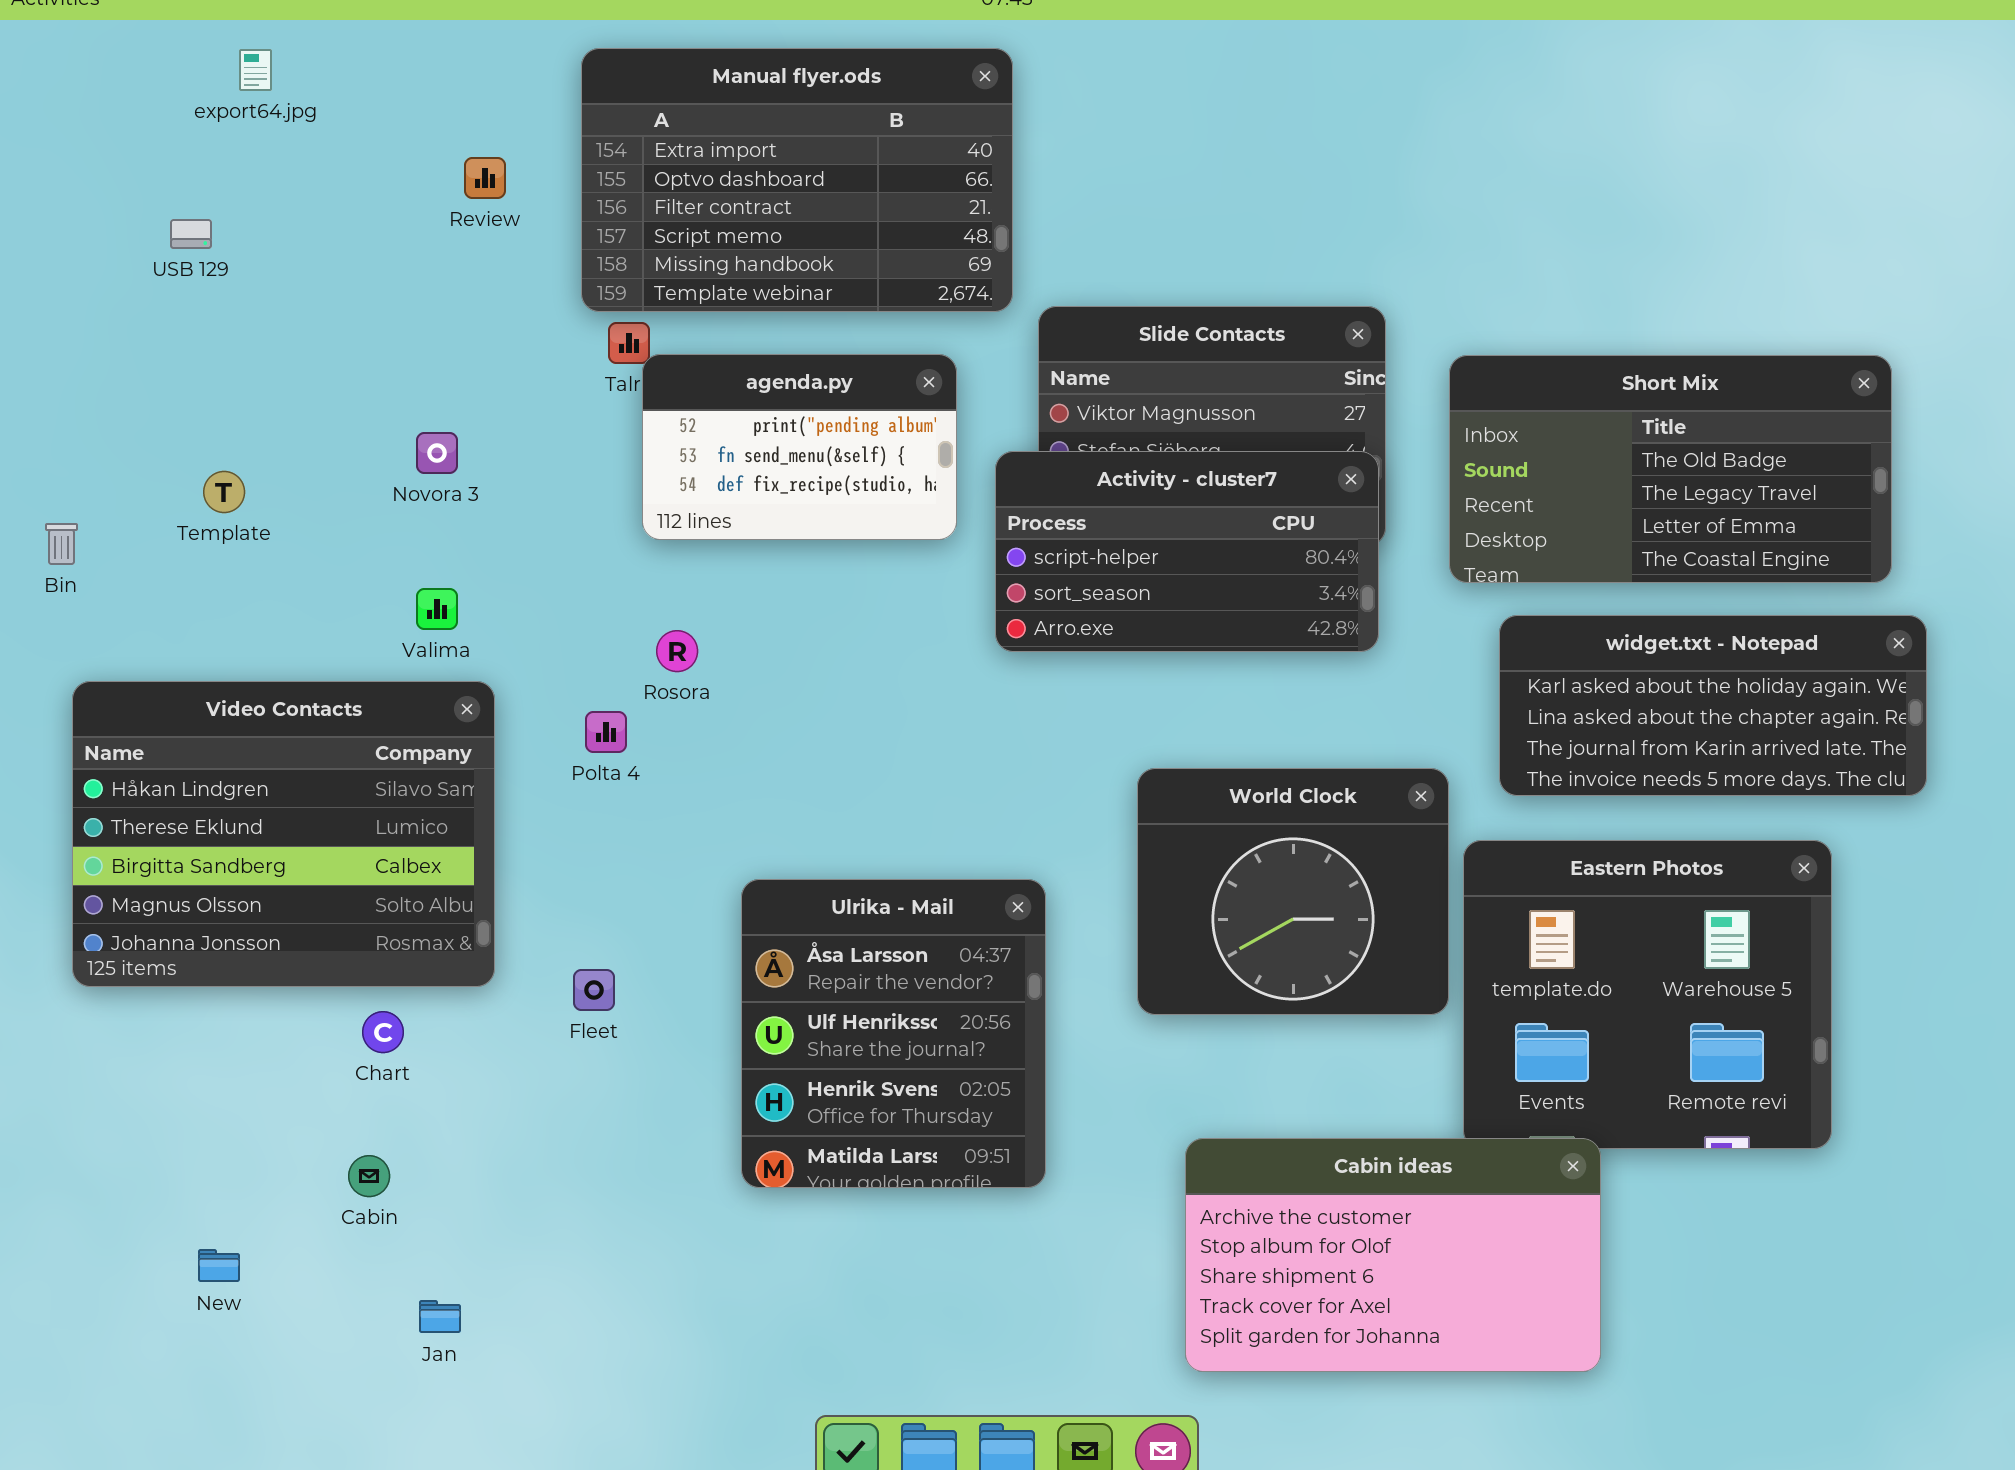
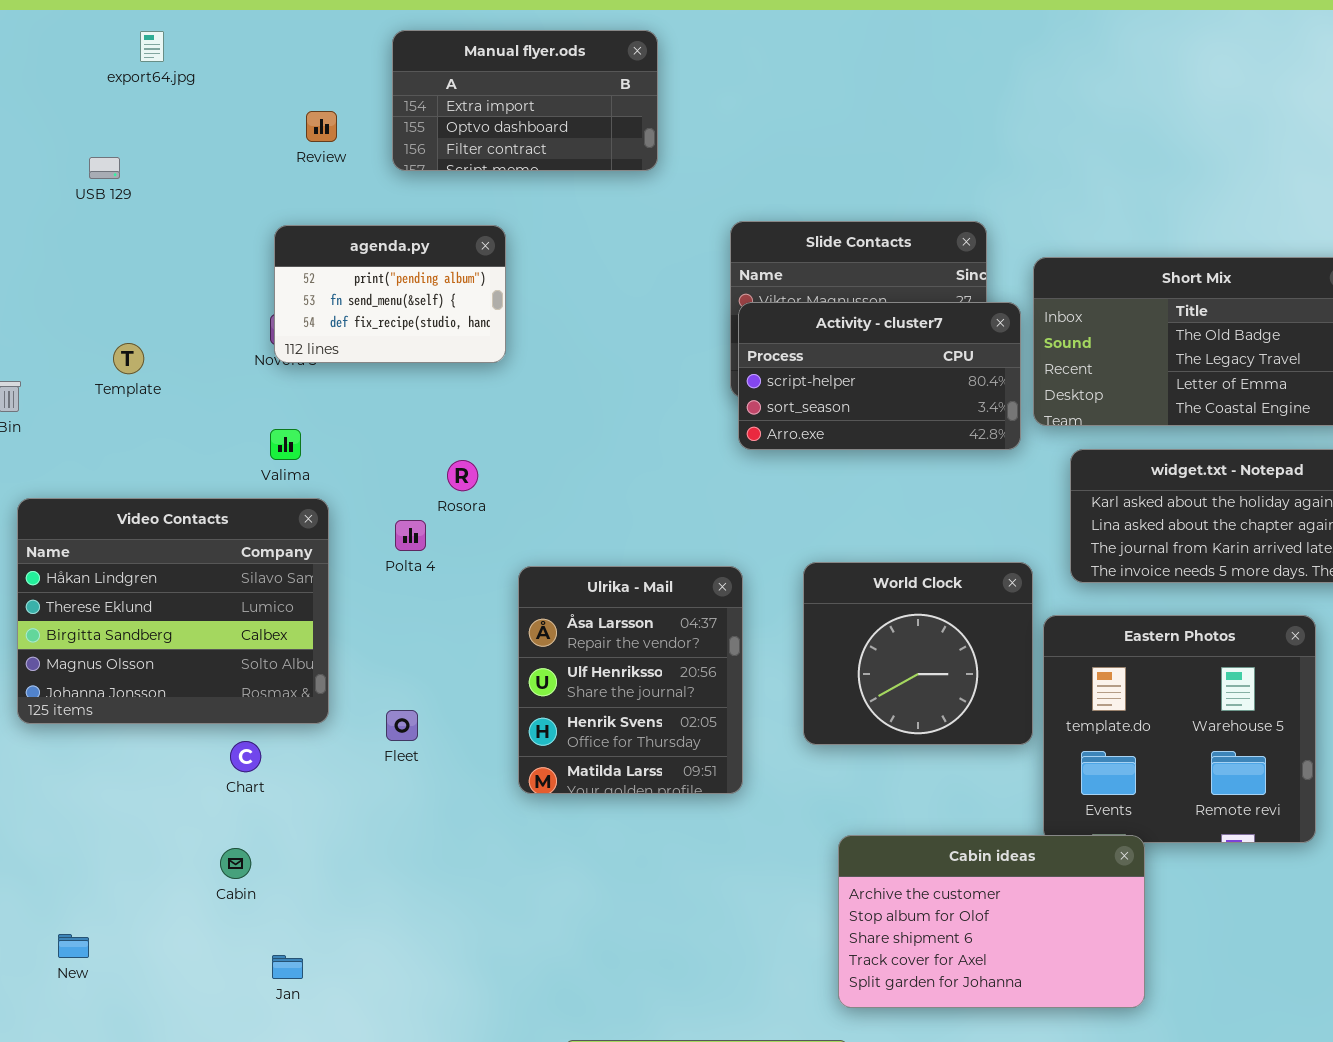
Manual flyer.ods: [581,48,1013,312] -> [392,30,658,171], resized
agenda.py: [642,354,957,540] -> [274,225,506,363], moved
Activity - cluster7: [995,451,1379,652] -> [738,302,1021,450], moved
Ulrika - Mail: [741,879,1046,1188] -> [518,566,743,794], moved
New: [198,1249,240,1282] -> [58,934,89,958], moved

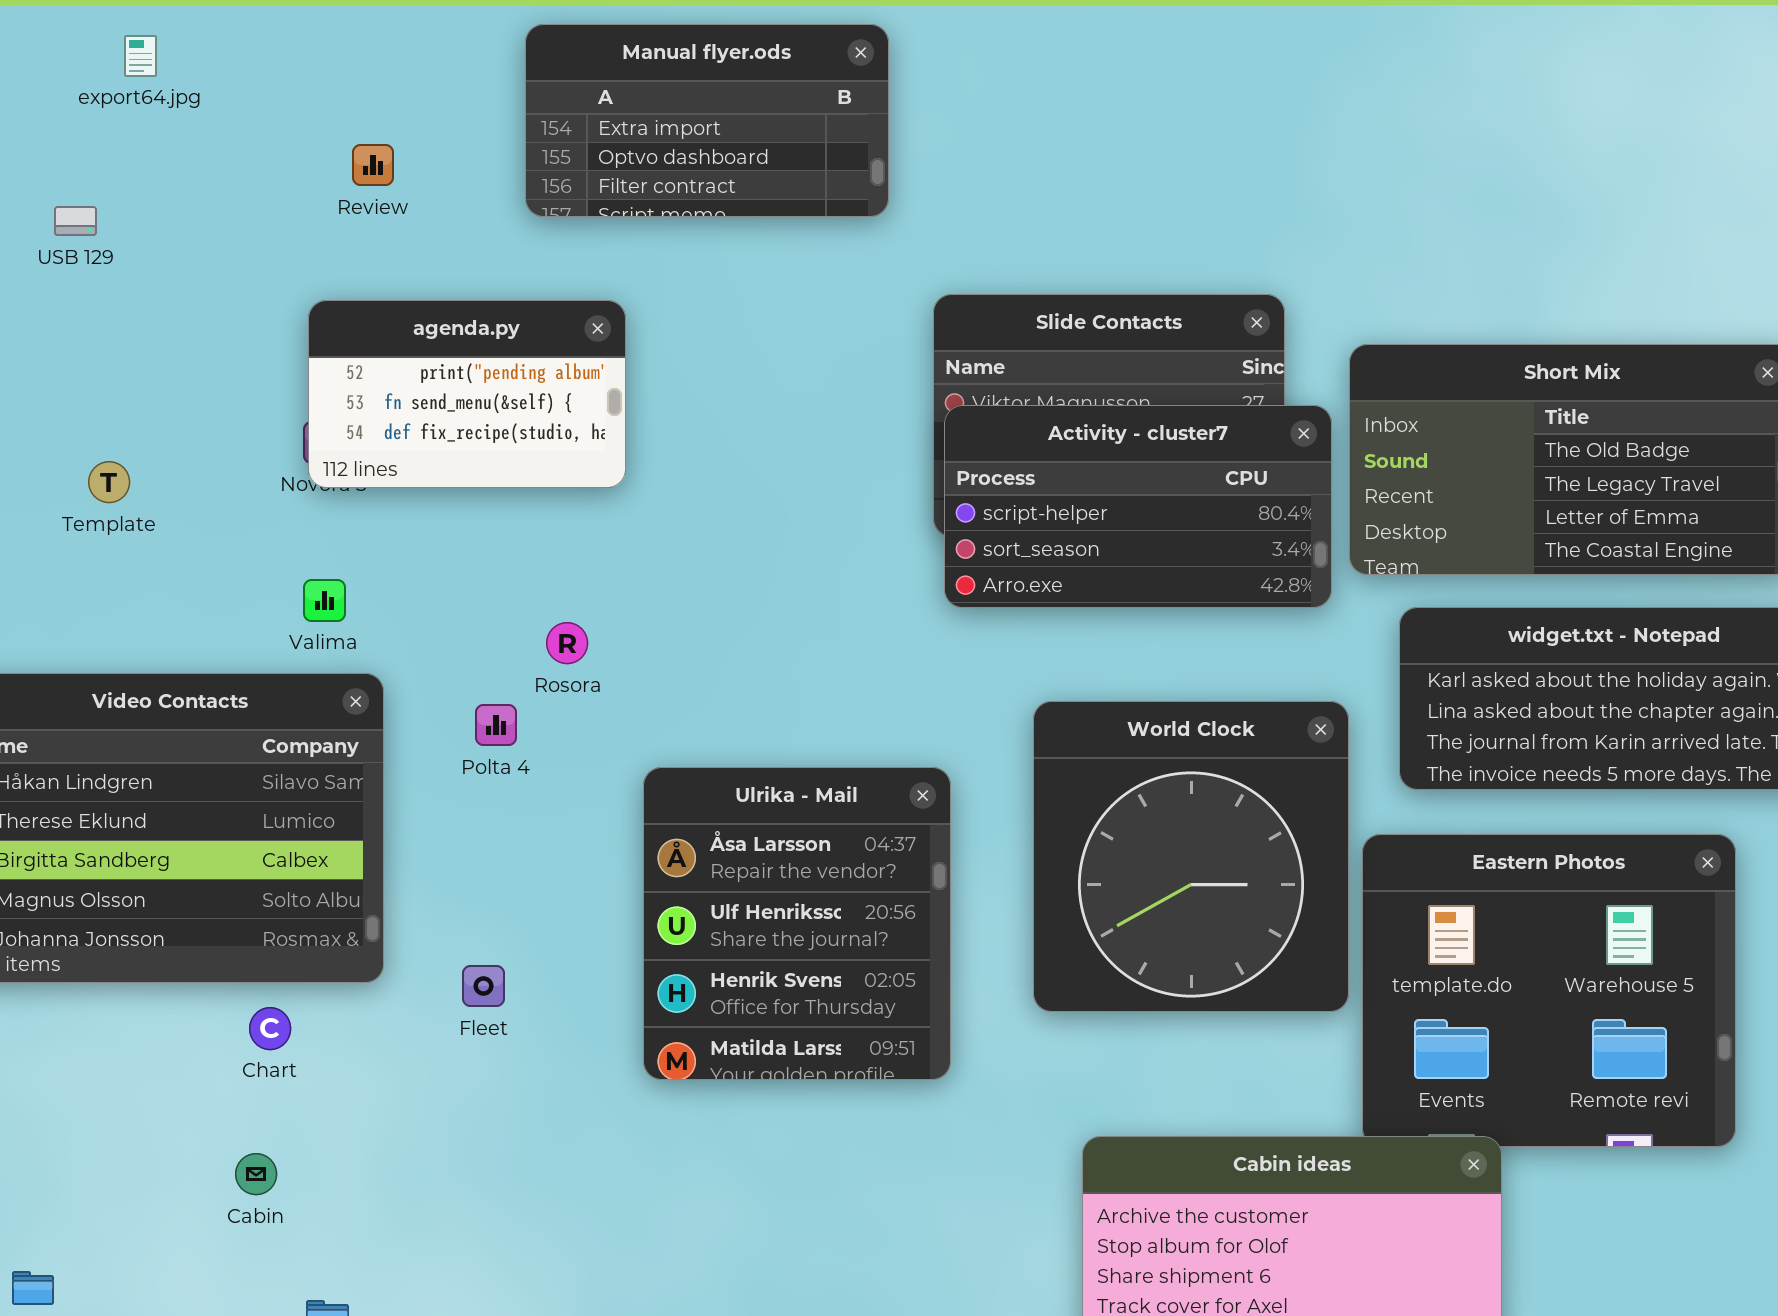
Manual flyer.ods: [392,30,658,171] -> [525,24,889,217], moved
World Clock: [803,562,1033,745] -> [1033,701,1349,1012], resized

